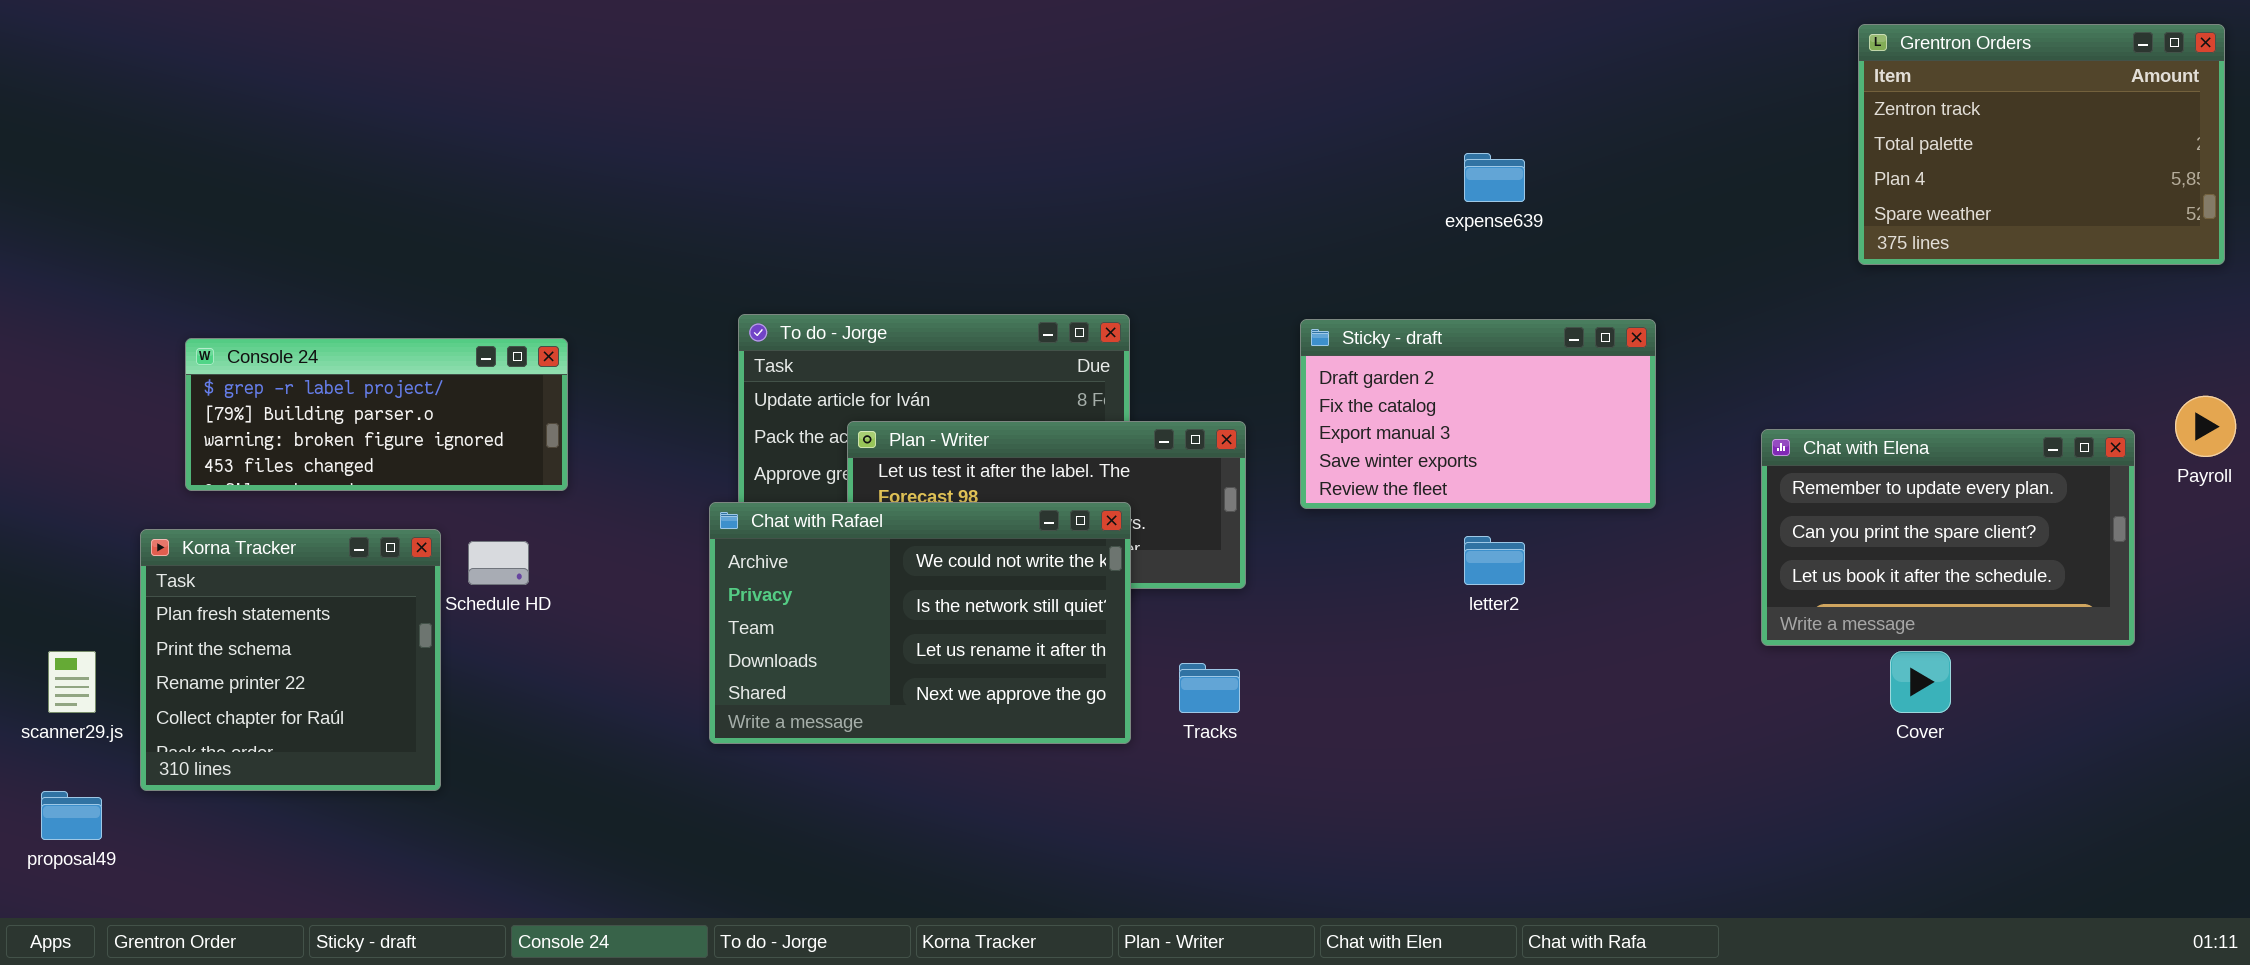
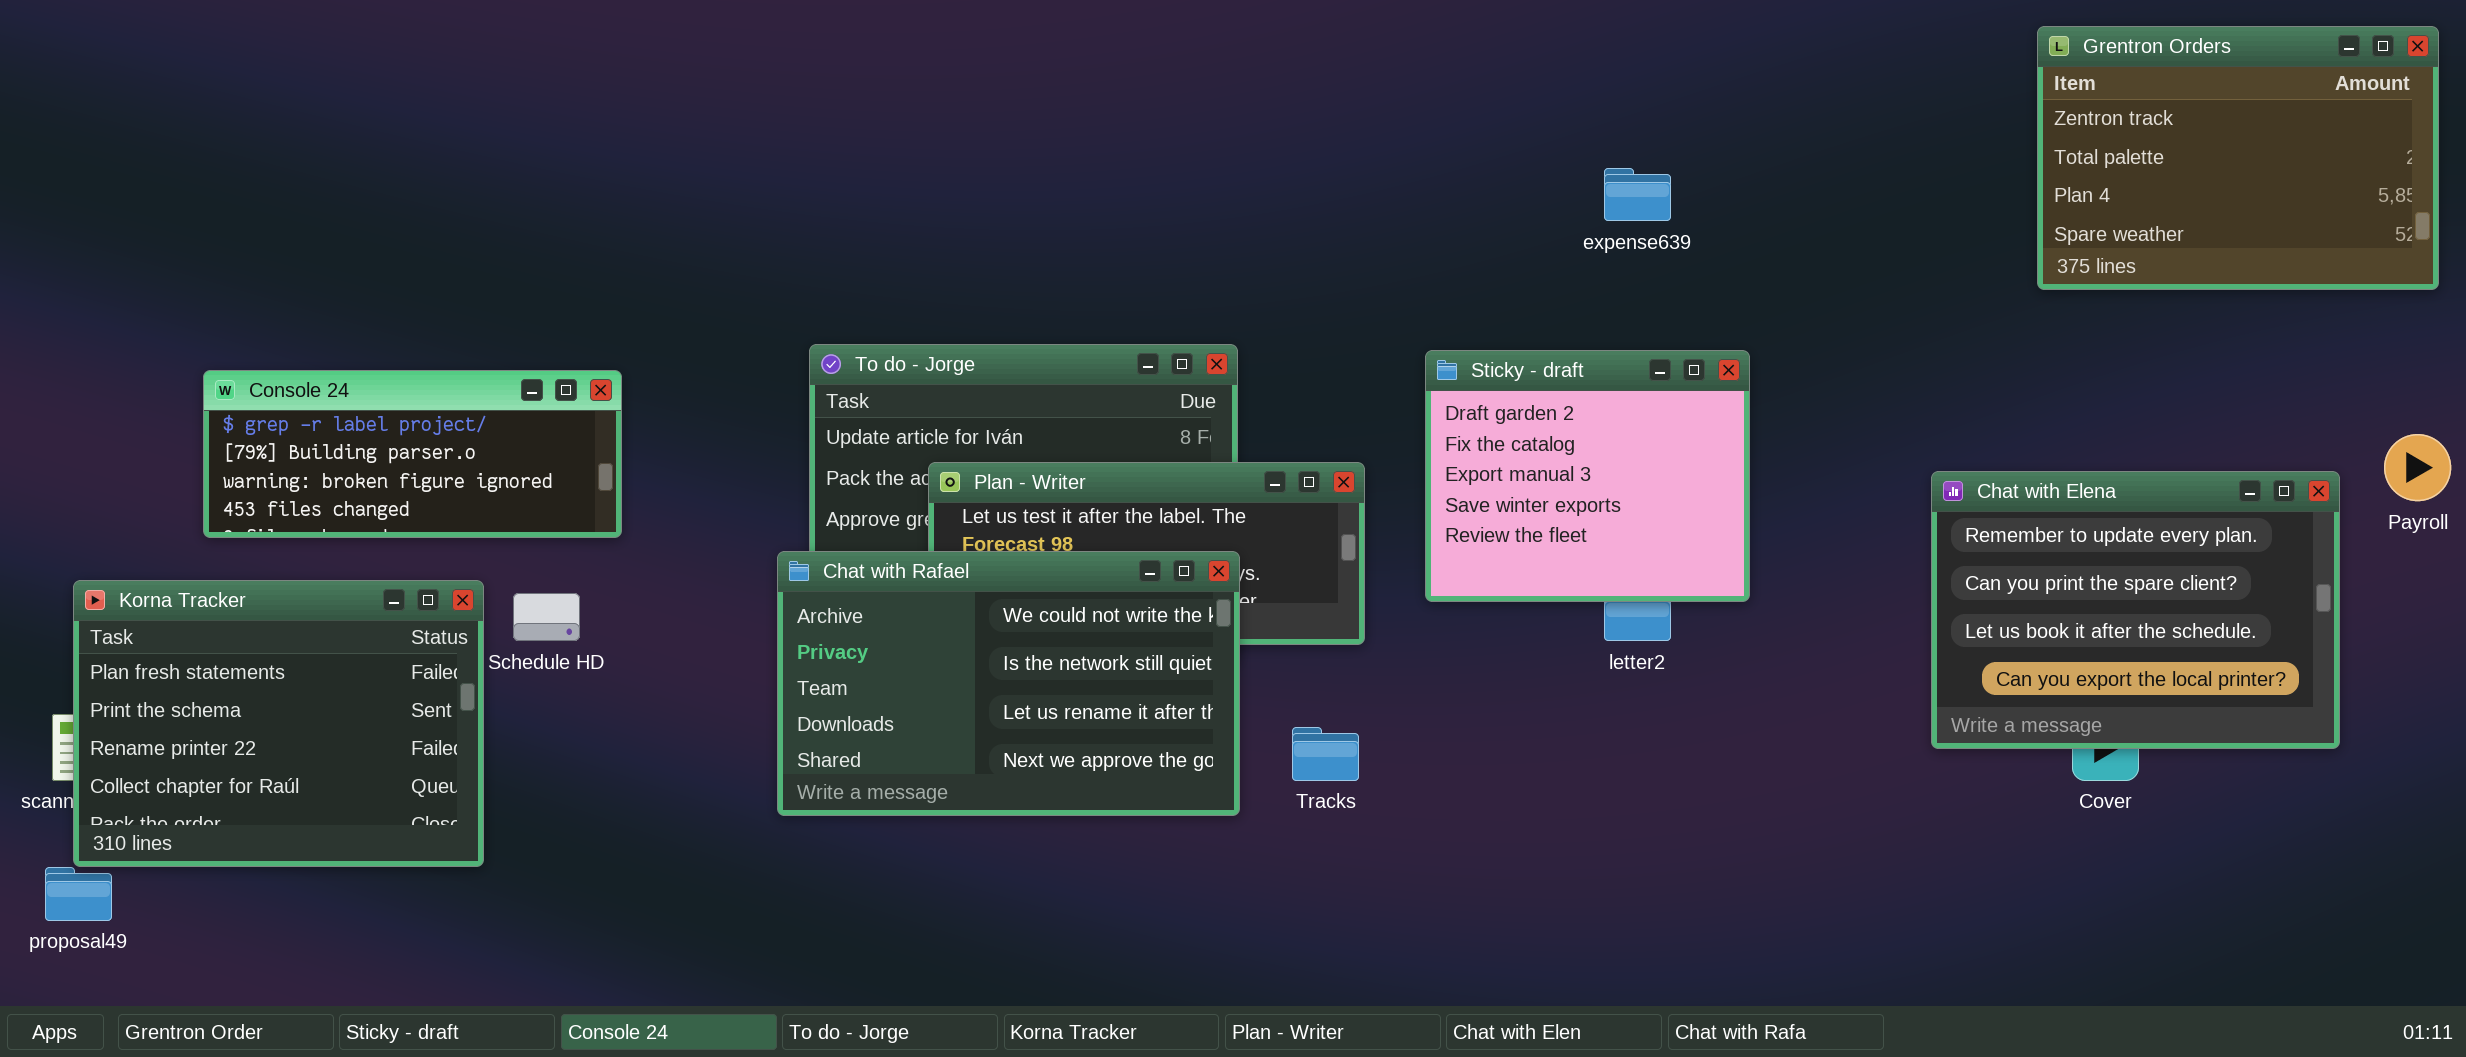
Sticky - draft: [1300,319,1656,509] -> [1425,350,1750,602], resized
Chat with Elena: [1761,429,2135,646] -> [1931,471,2340,749], resized
Korna Tracker: [140,529,441,791] -> [73,580,484,867], resized

